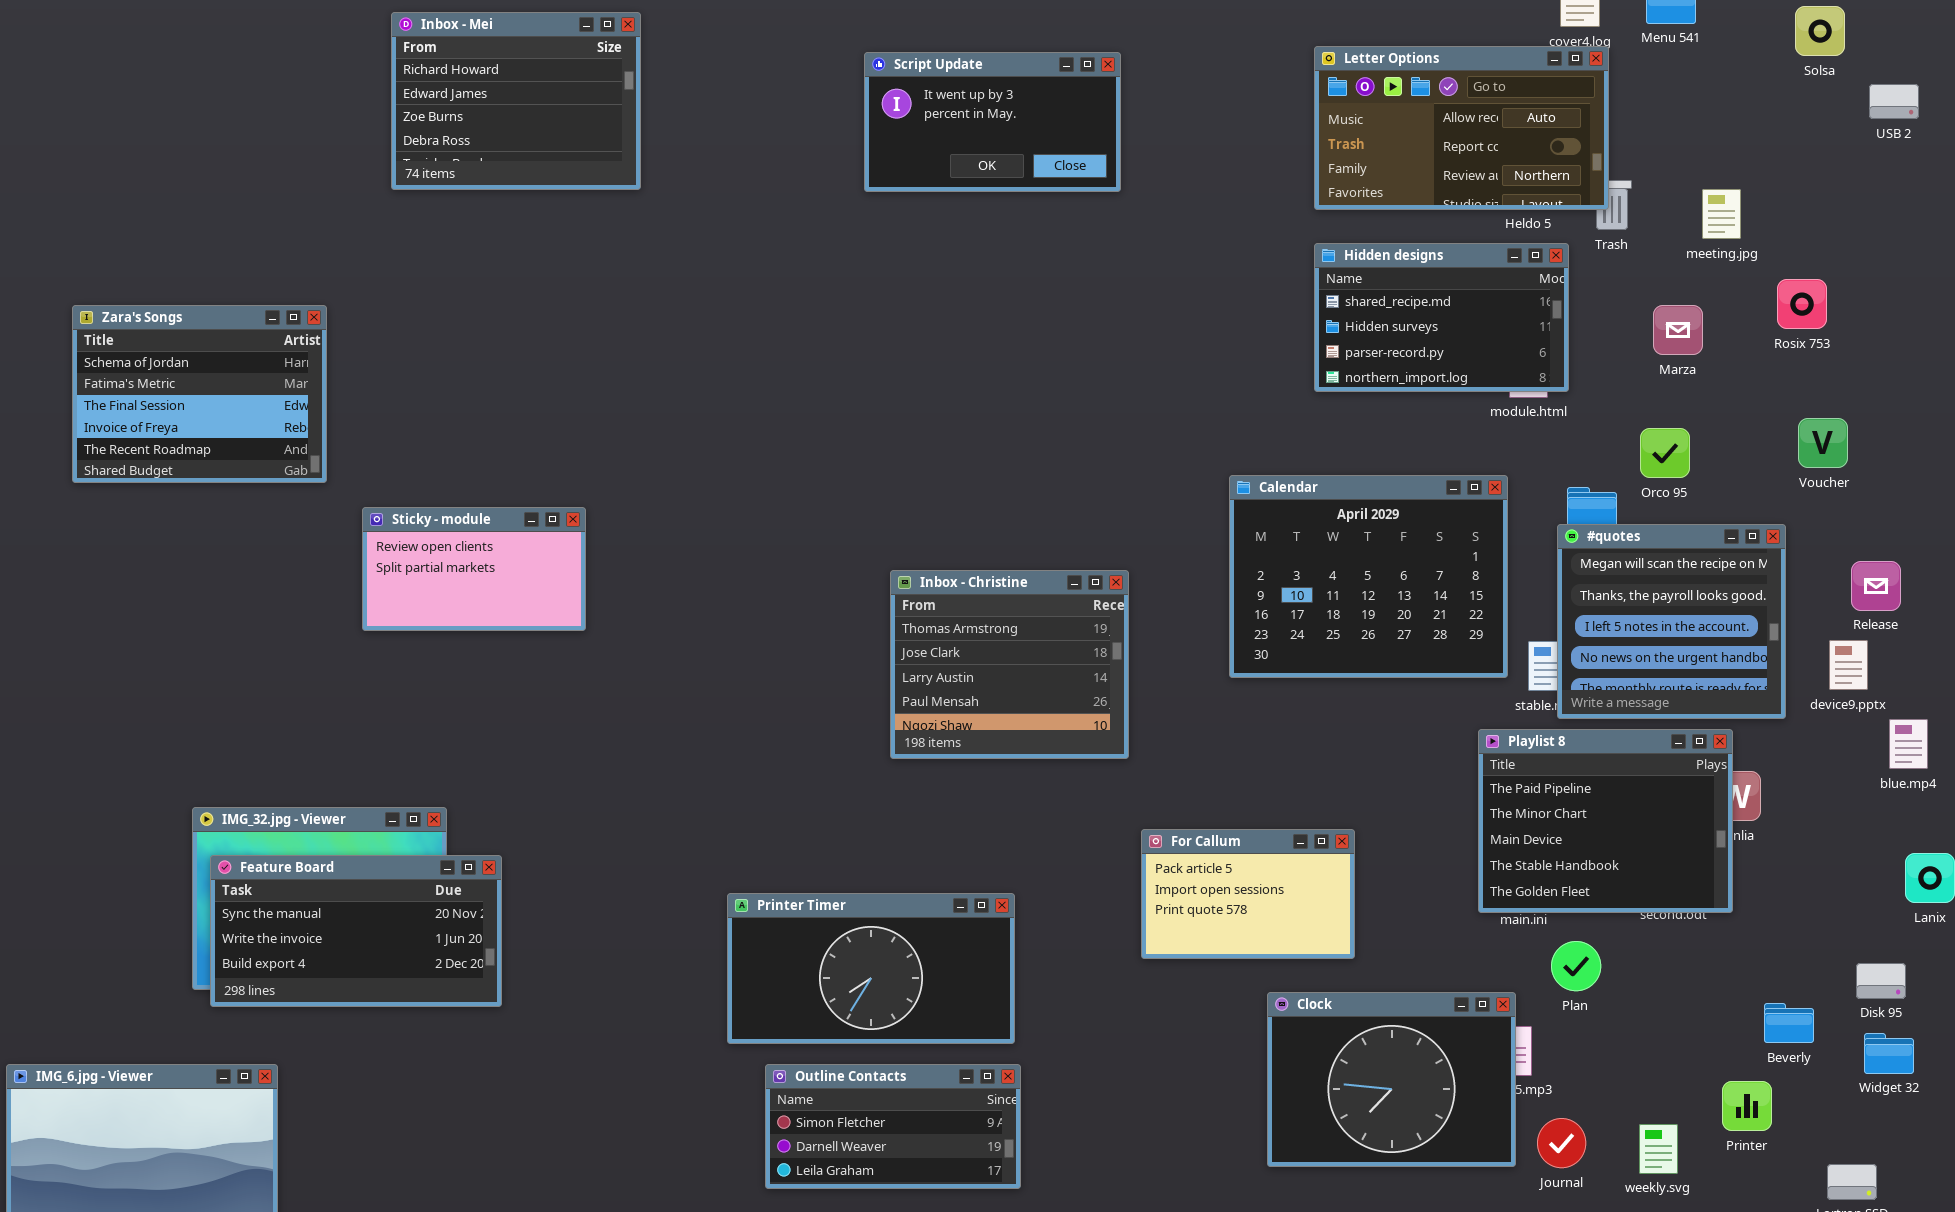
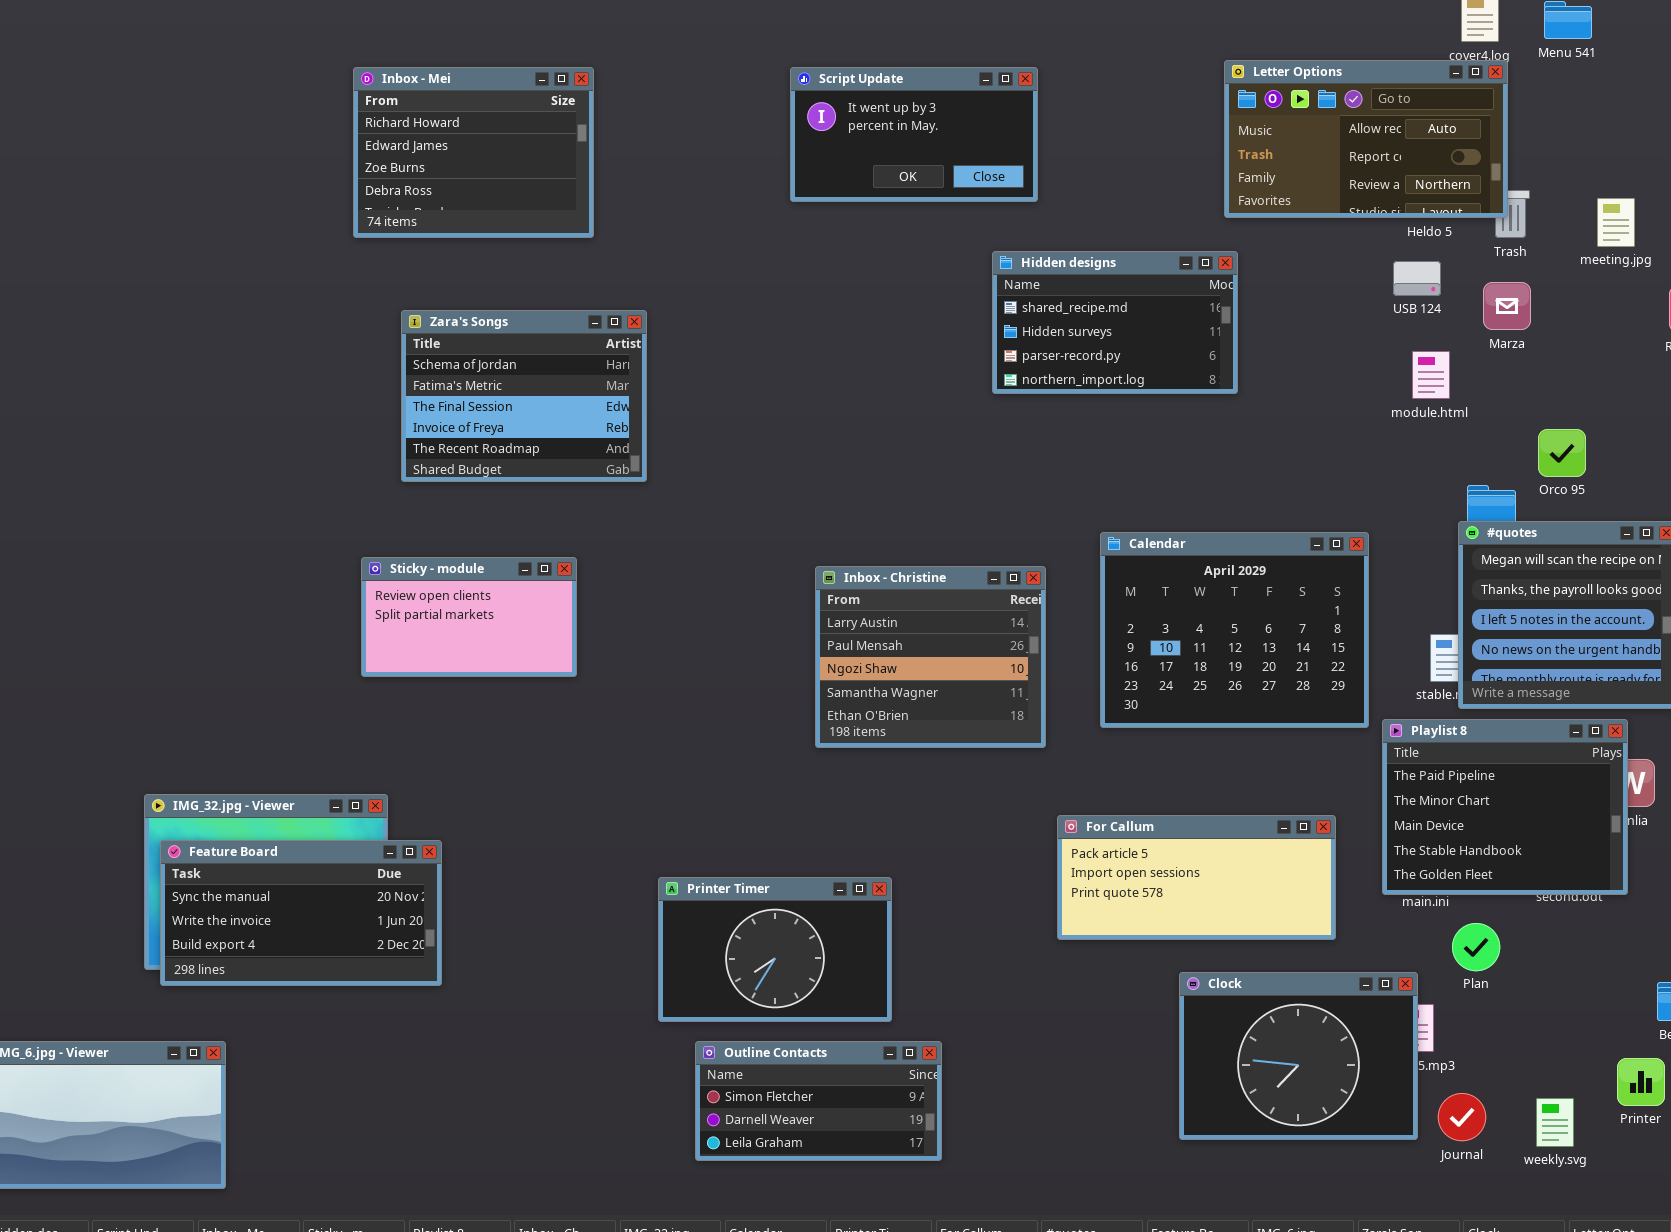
Inbox - Mei: [391,12,641,190] -> [353,67,594,238], moved
Hidden designs: [1314,243,1569,392] -> [992,251,1238,394], moved
Zara's Songs: [72,305,327,483] -> [401,310,647,482], moved
Marza: [1653,305,1703,355] -> [1483,282,1531,330], moved
Calendar: [1229,475,1508,678] -> [1100,532,1369,728], moved
Sticky - module: [362,507,586,631] -> [361,557,577,677], moved
Inbox - Christine: [890,570,1129,759] -> [815,566,1046,748], scrolled down 2 rows
For Callum: [1141,829,1355,959] -> [1057,815,1336,940], resized
Printer Timer: [727,893,1015,1044] -> [658,877,892,1022], resized

